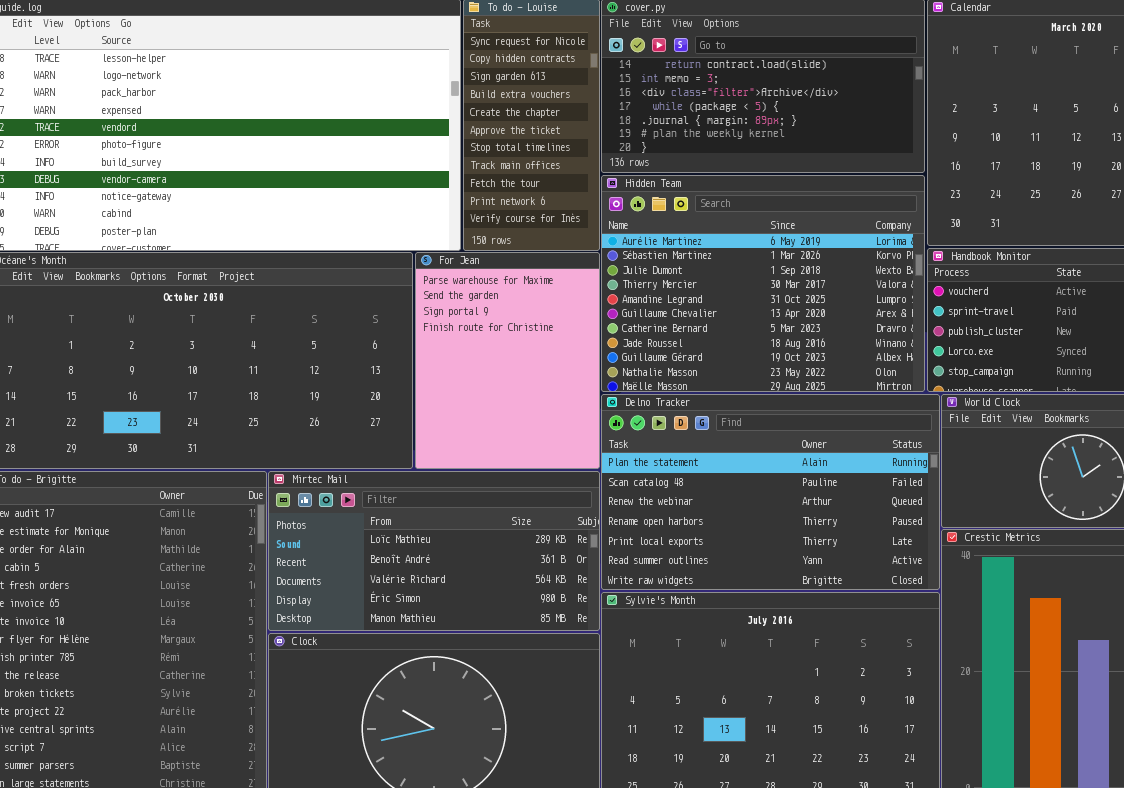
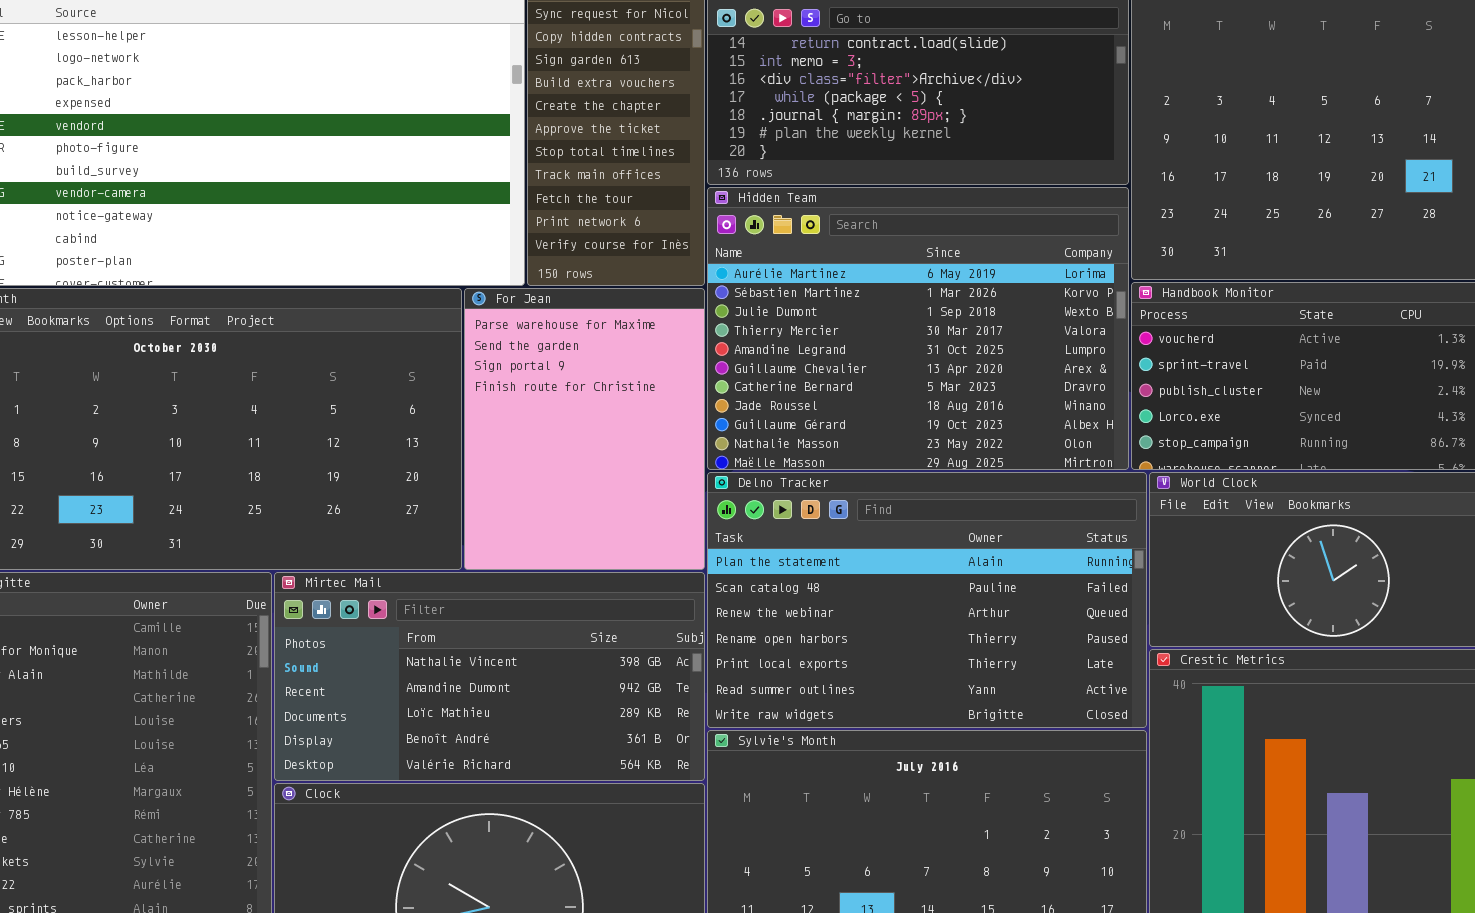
Mirtec Mail: [268,471,600,631] -> [274,572,705,781], scrolled up 2 rows

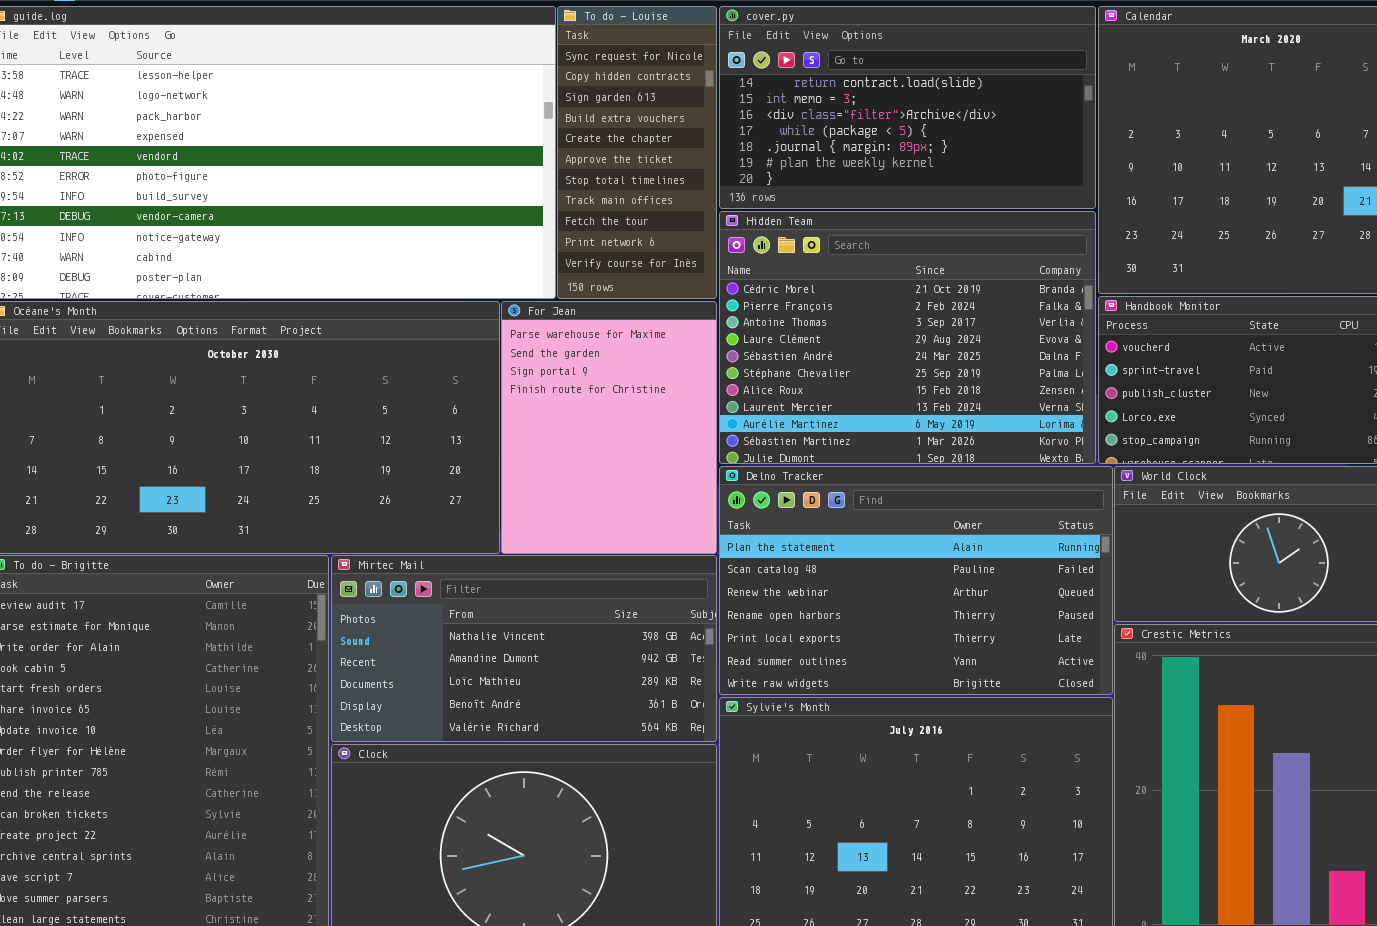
Hidden Team: [707,187,1129,470] -> [719,211,1096,464], scrolled up 8 rows

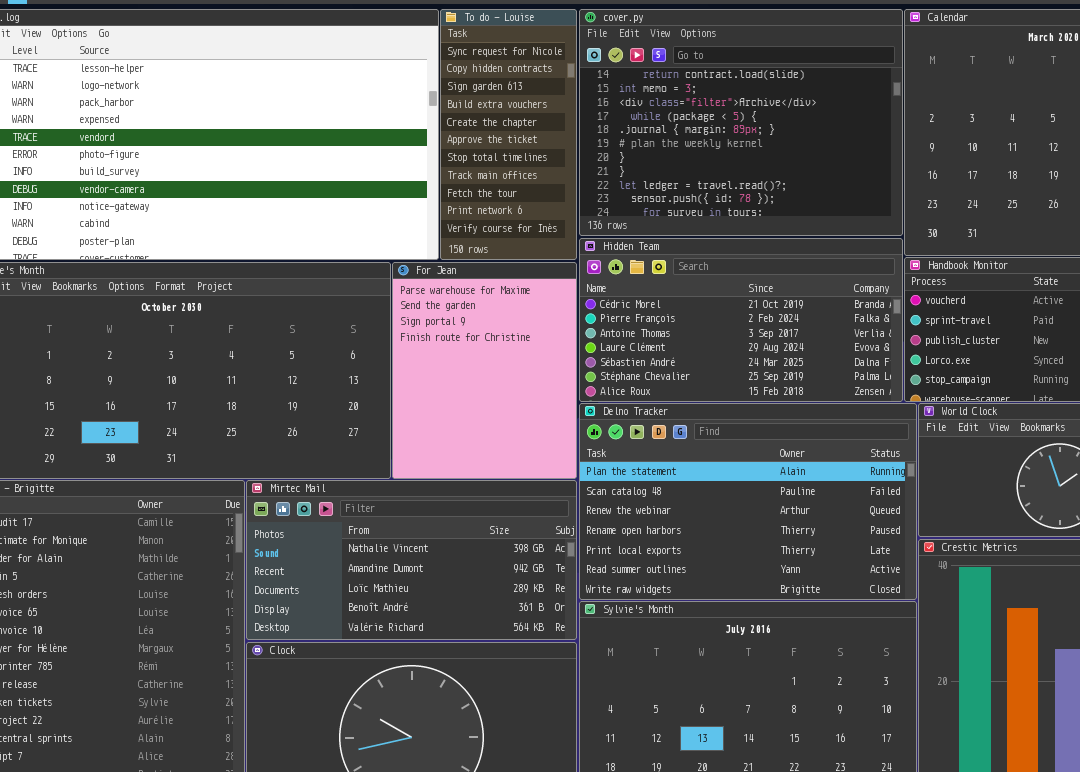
cover.py: [719,6,1096,209] -> [579,9,903,236], resized
Hidden Team: [719,211,1096,464] -> [579,238,903,402], resized

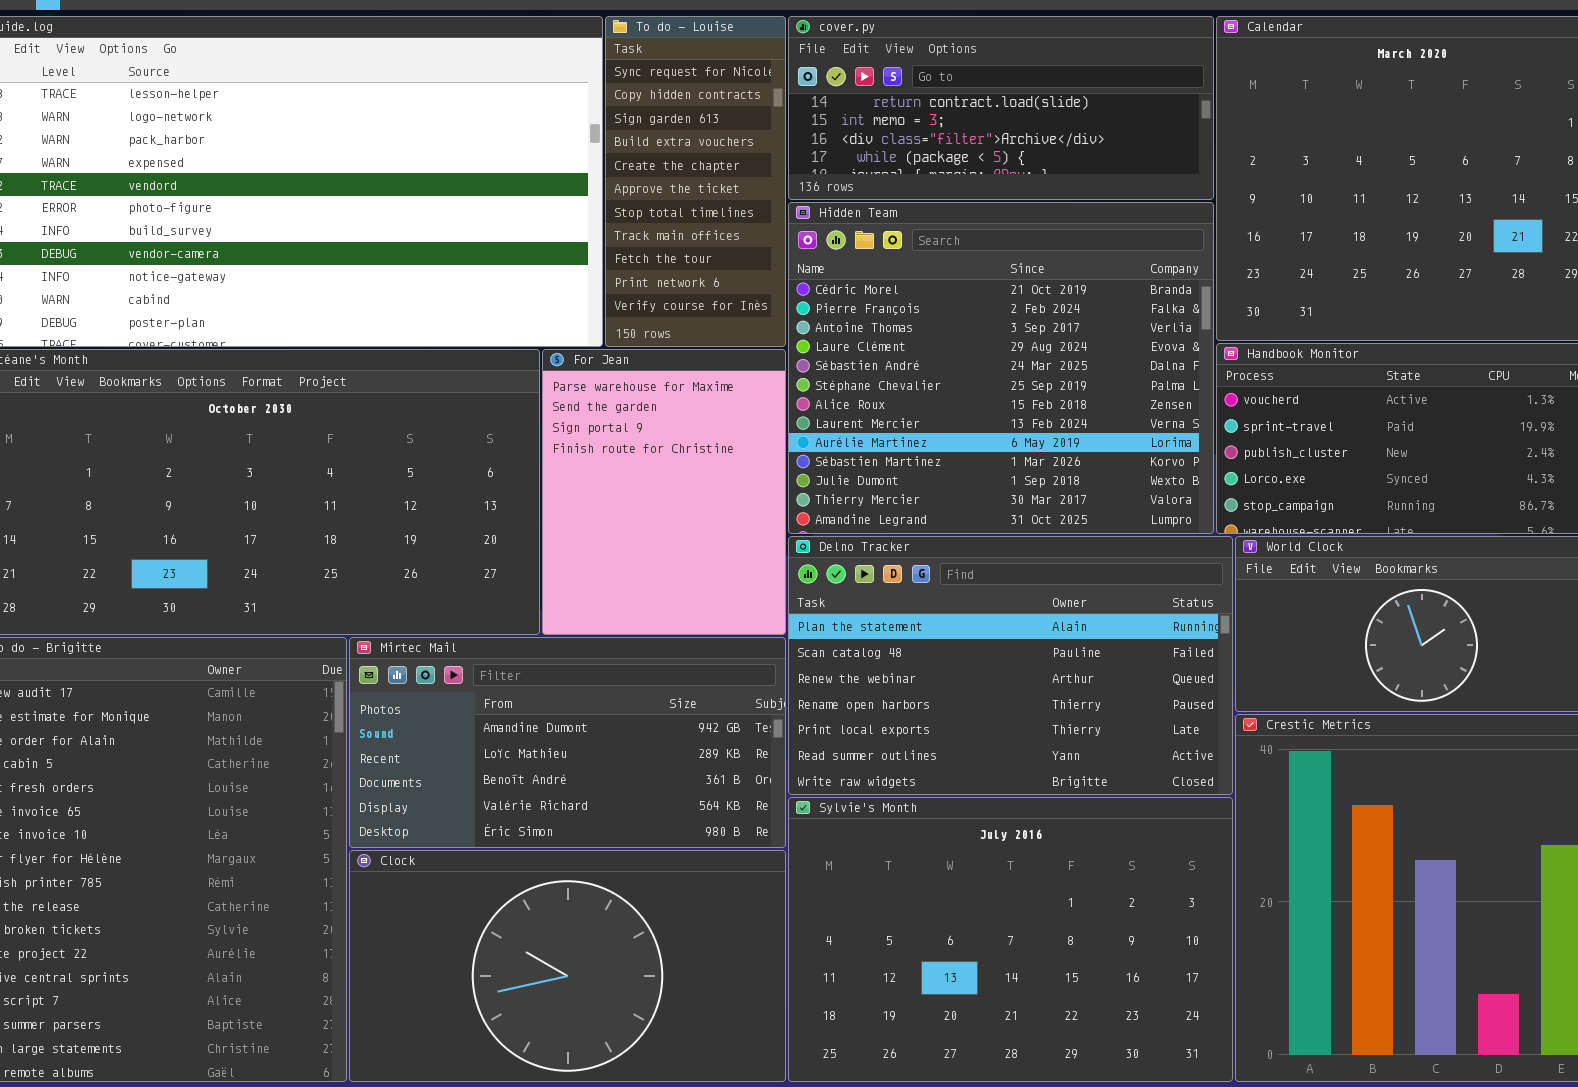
cover.py: [579,9,903,236] -> [788,16,1214,200], resized
Hidden Team: [579,238,903,402] -> [788,202,1214,534], resized
Mirtec Mail: [246,480,577,640] -> [349,637,786,848], scrolled down 1 row

